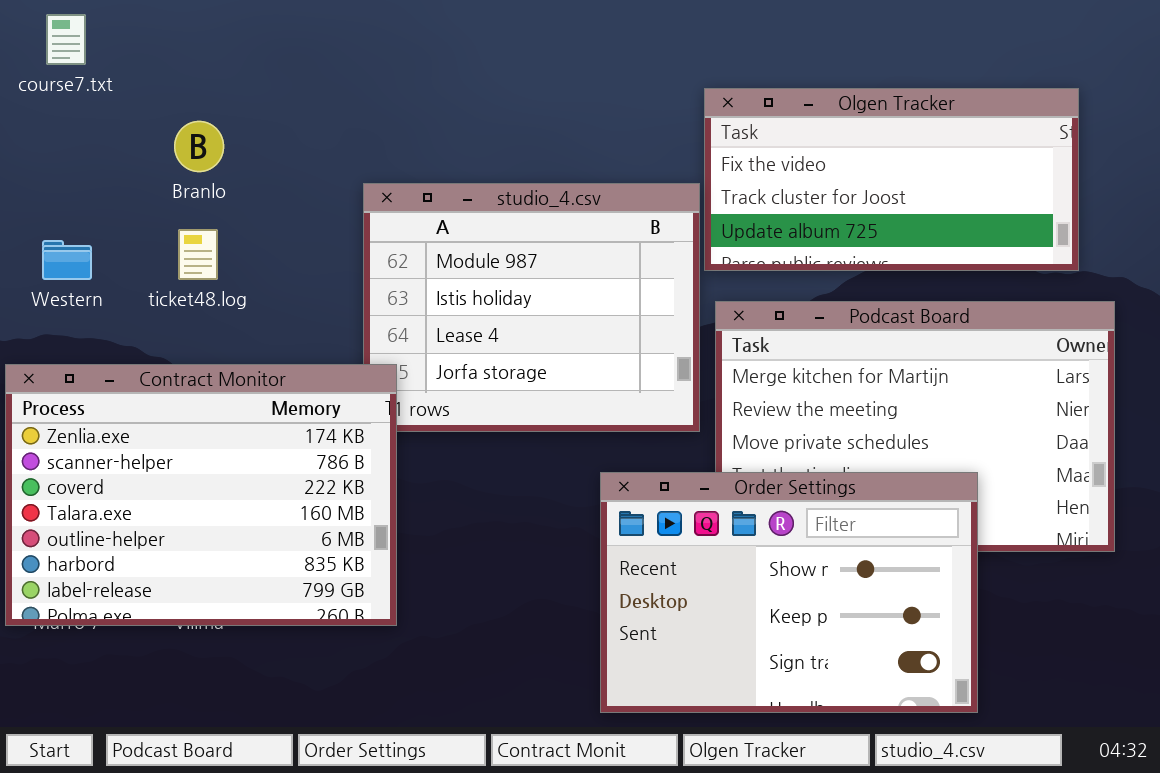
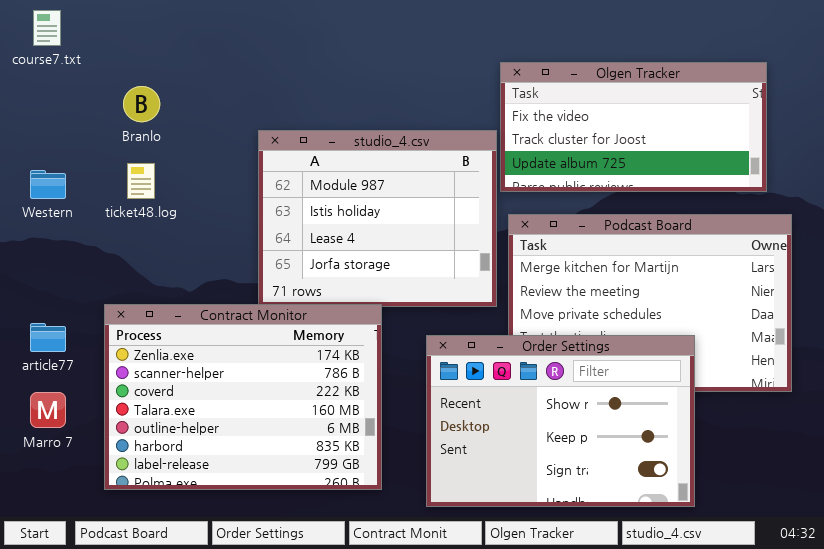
Contract Monitor: [5,364,397,626] -> [104,304,382,490], moved

